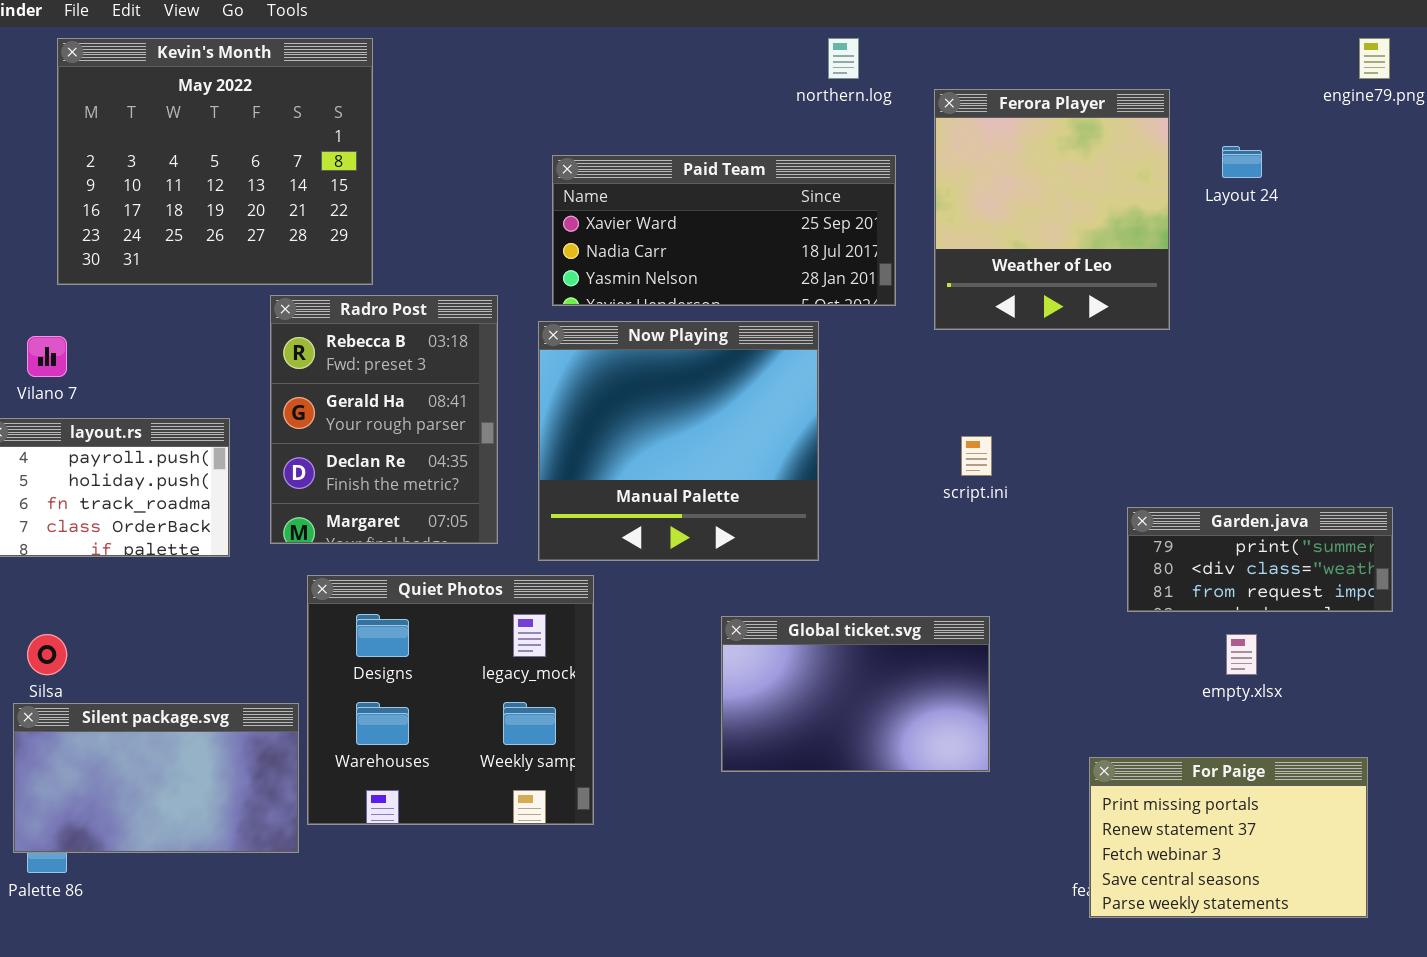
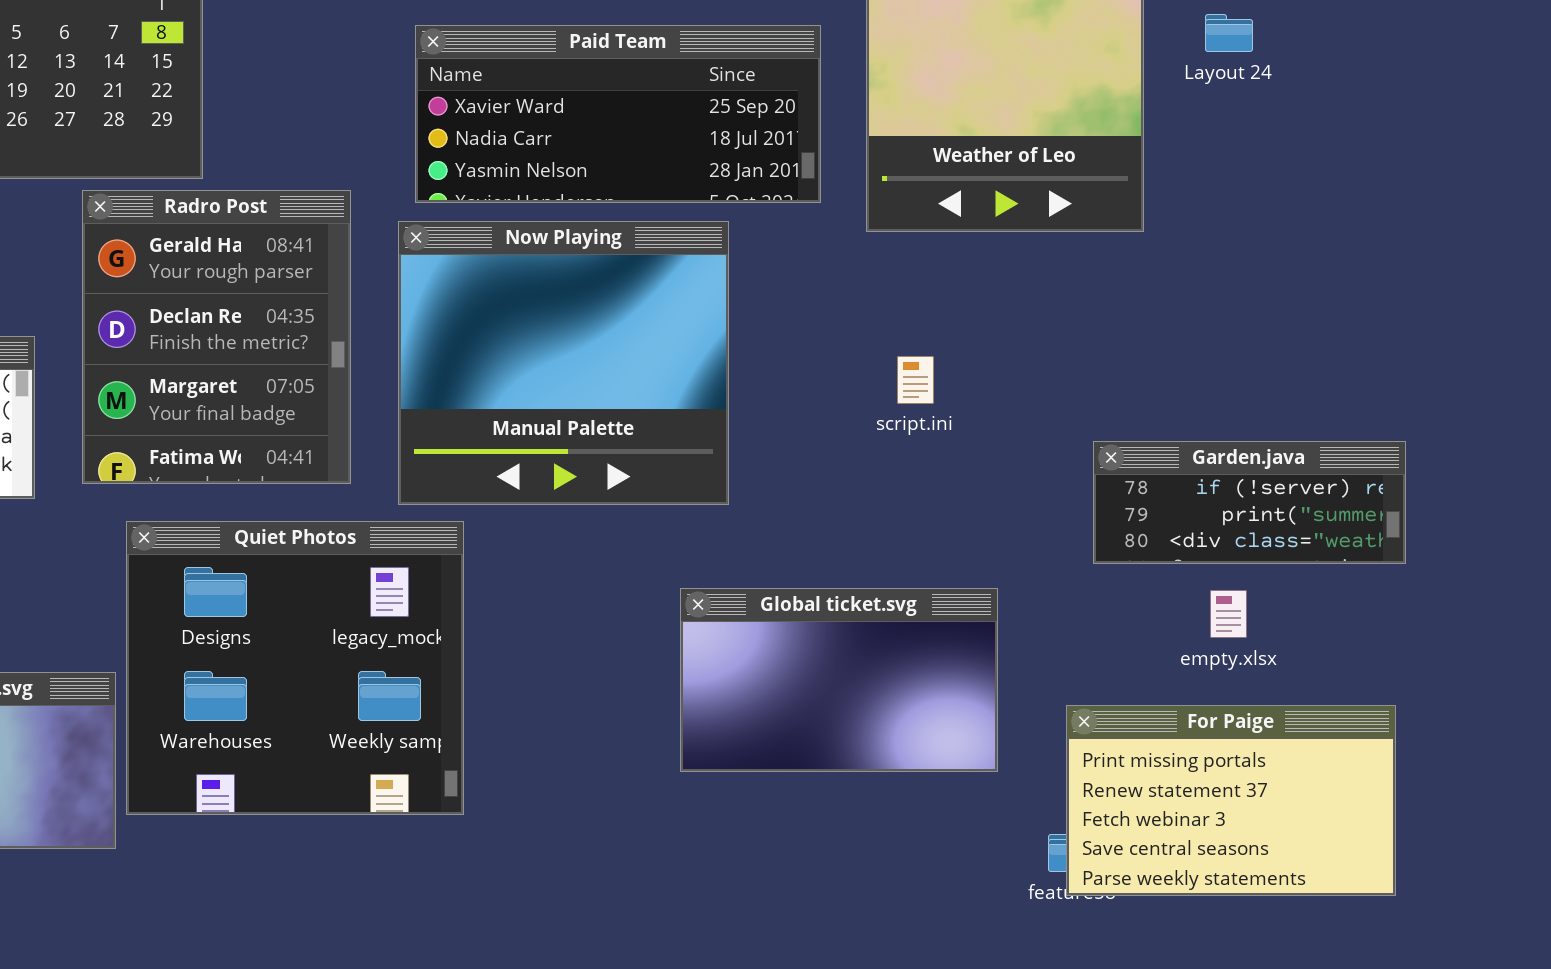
Radro Post: [270,295,498,544] -> [82,190,351,484], scrolled down 1 row
Garden.java: [1127,507,1393,612] -> [1093,441,1406,564], scrolled up 1 row
Global ticket.svg: [721,616,990,772] -> [680,588,998,772], moved
For Paige: [1089,757,1368,918] -> [1066,705,1396,896], moved

